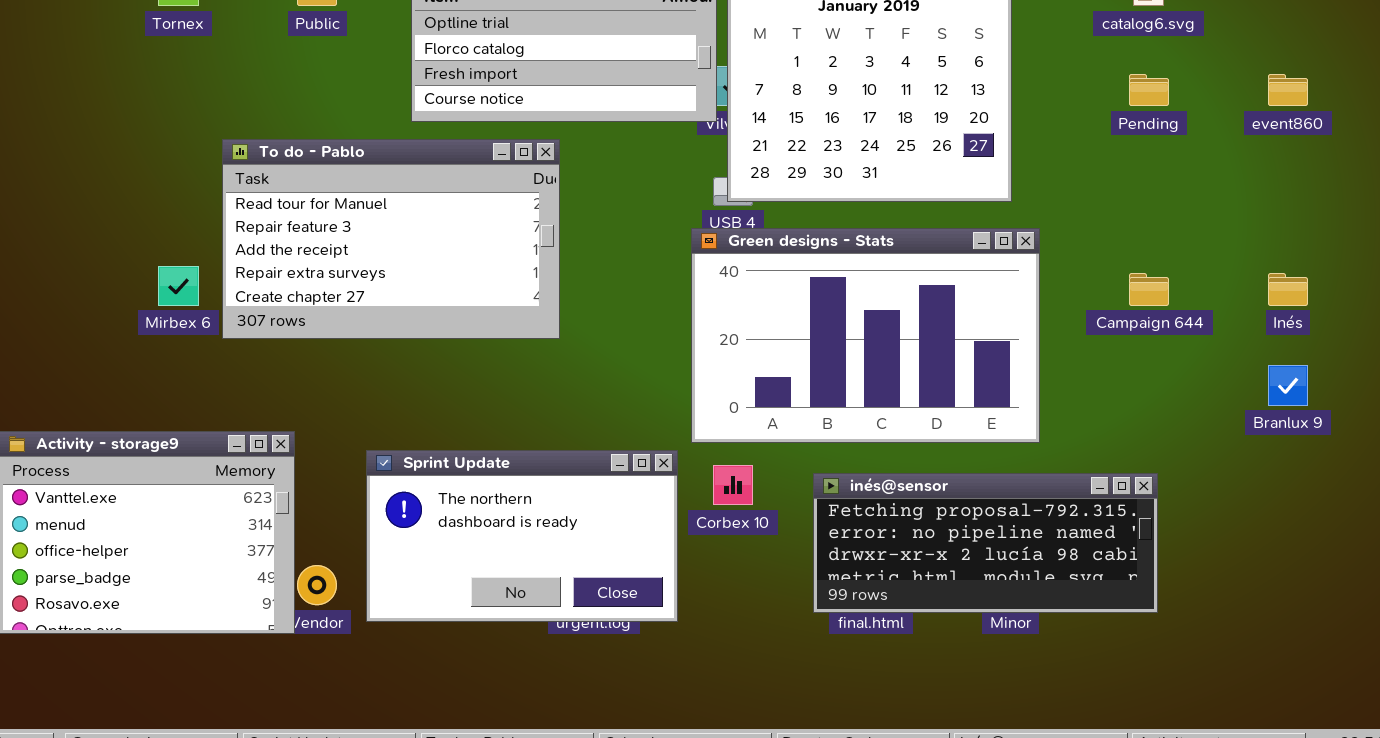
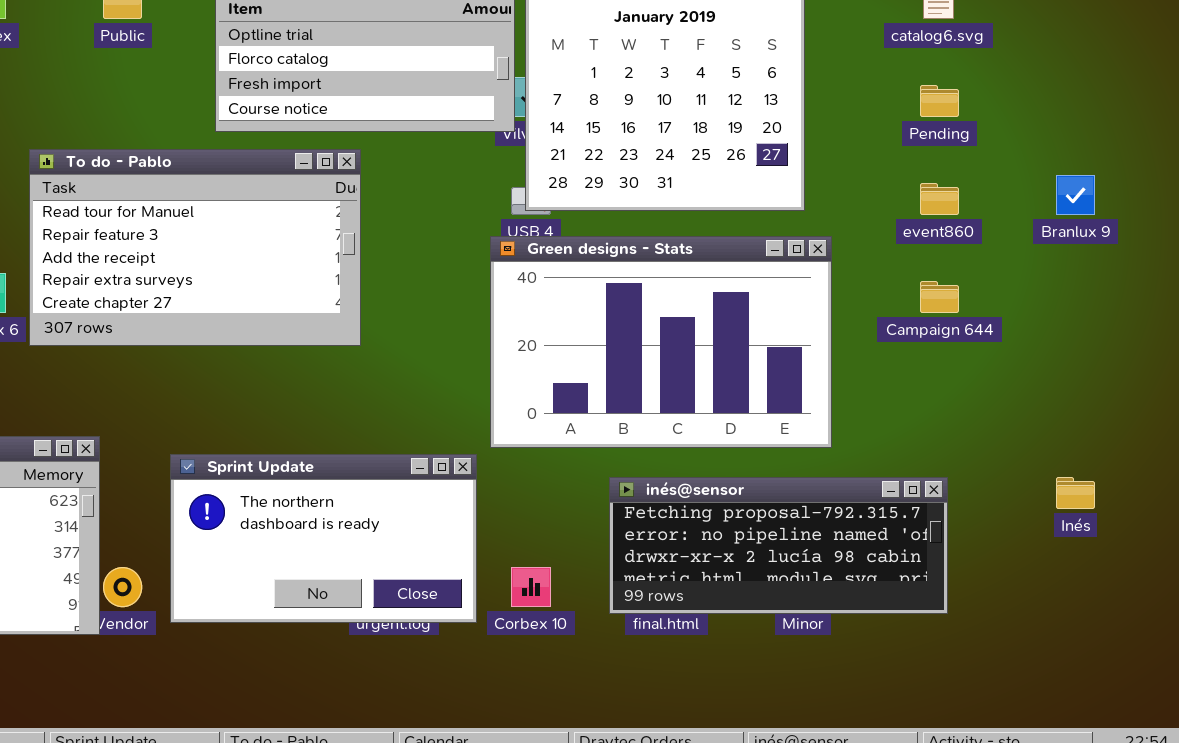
event860: [1268,74,1308,106] -> [920,183,959,215], moved
Inés: [1268,273,1308,306] -> [1056,477,1095,509], moved
Branlux 9: [1268,365,1308,406] -> [1056,175,1095,215], moved
Corbex 10: [713,465,753,505] -> [511,567,551,607], moved

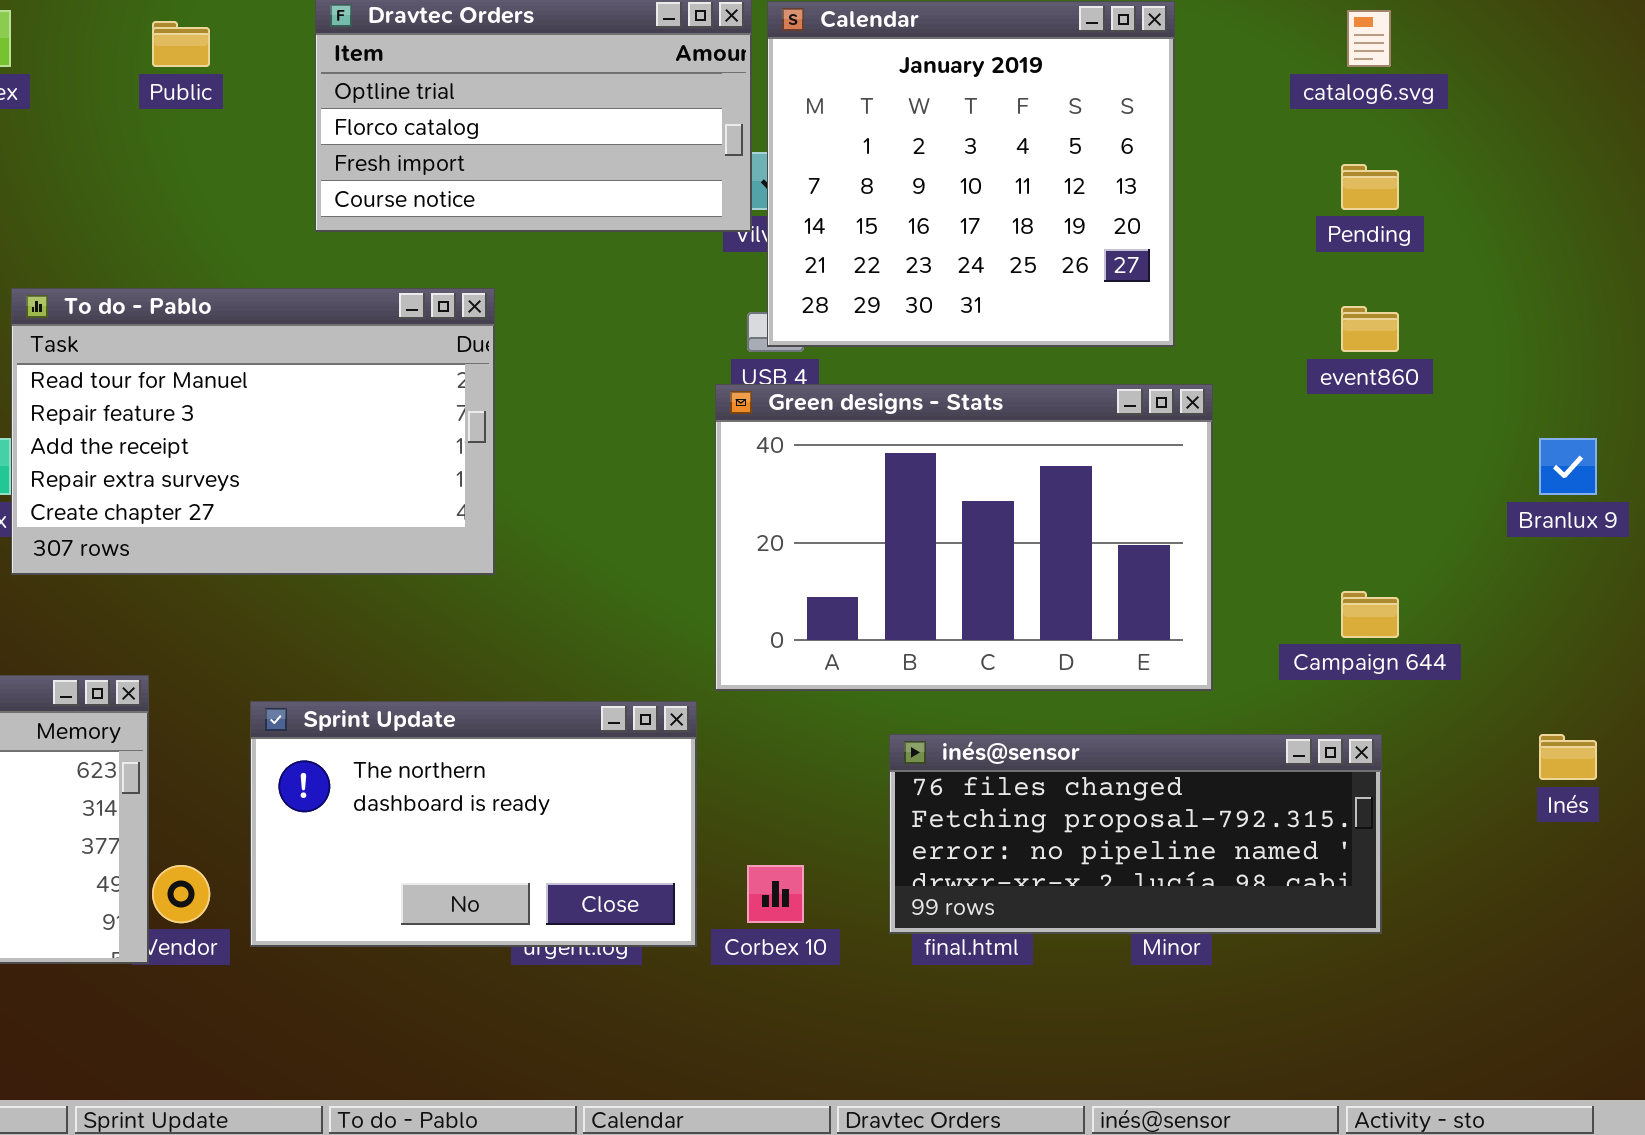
To do - Pablo: [29,149,361,346] -> [11,288,495,575], moved
Branlux 9: [1056,175,1095,215] -> [1539,438,1597,495], moved
Campaign 644: [920,281,959,313] -> [1341,591,1399,638], moved
inés@sensor: [609,477,948,614] -> [889,734,1382,934], scrolled up 1 row

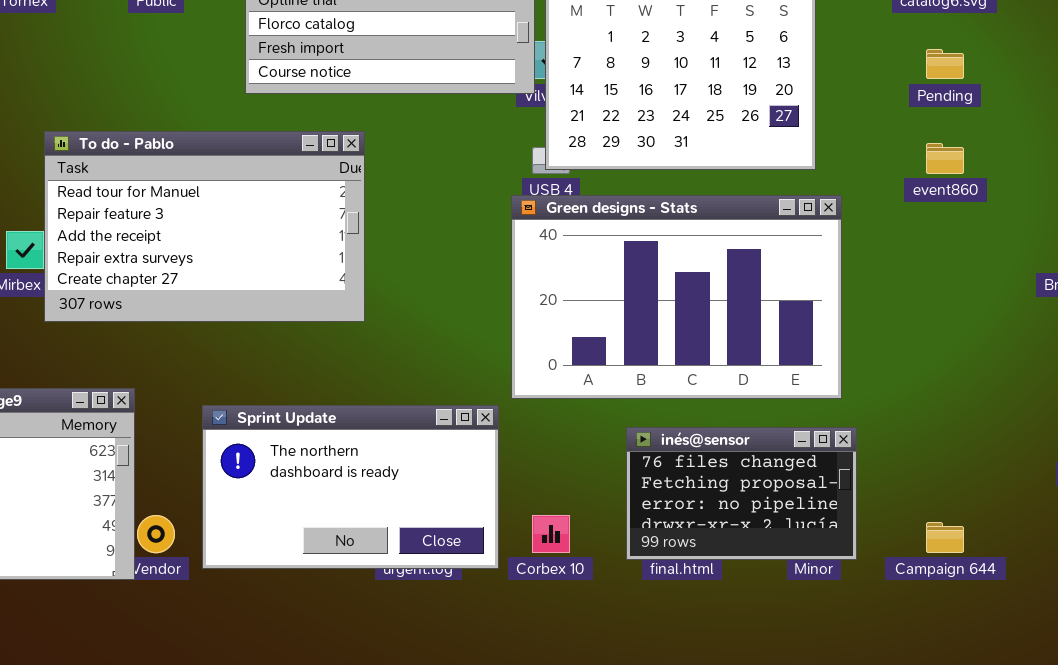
Campaign 644: [1341,591,1399,638] -> [926,522,964,553], moved
inés@sensor: [889,734,1382,934] -> [626,427,857,560], resized

